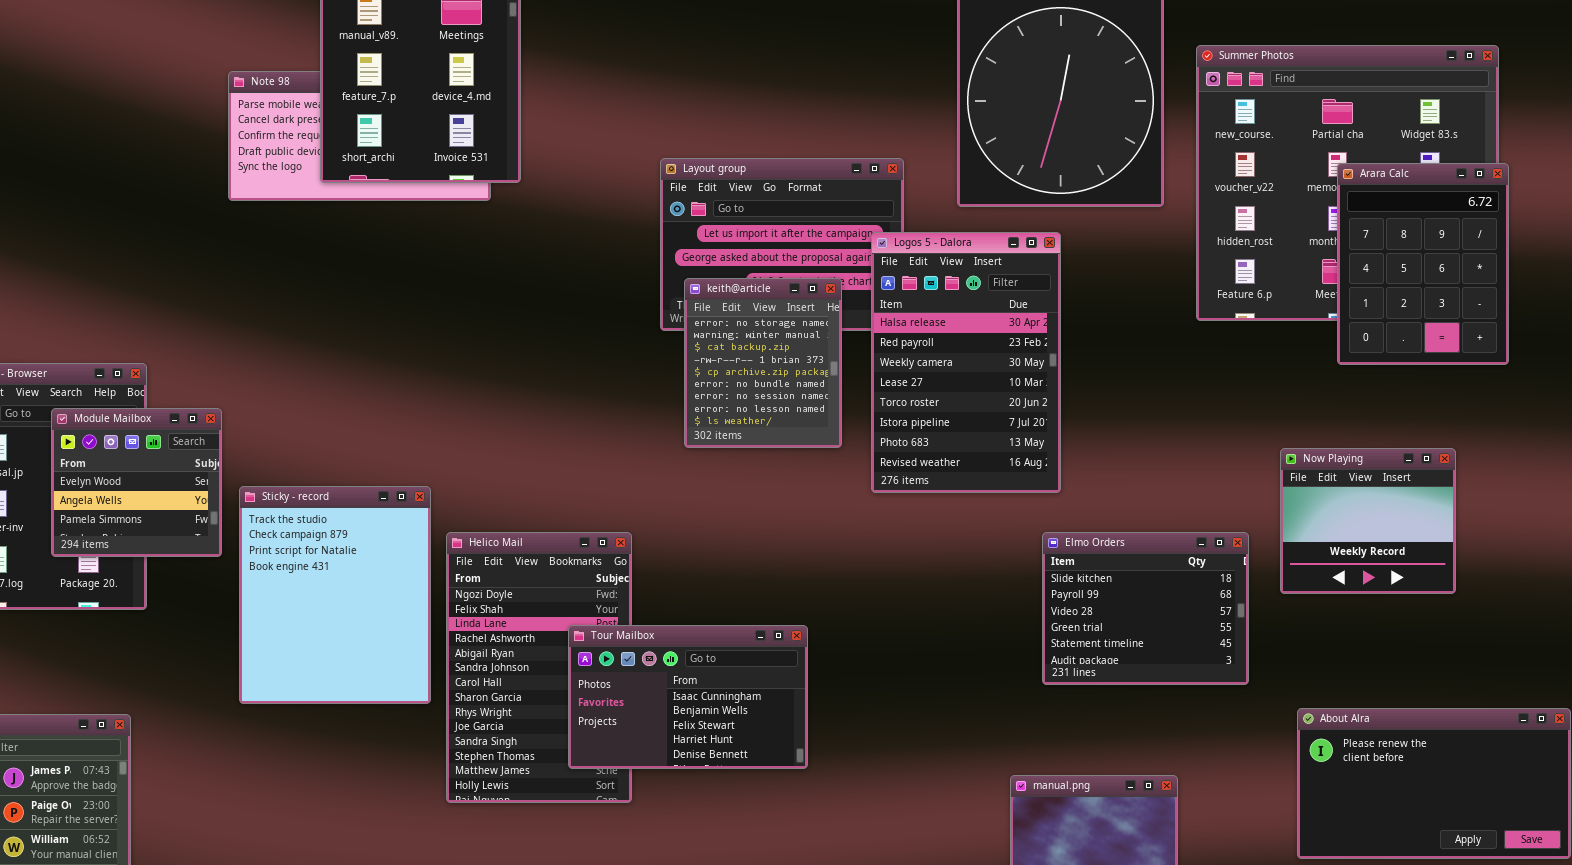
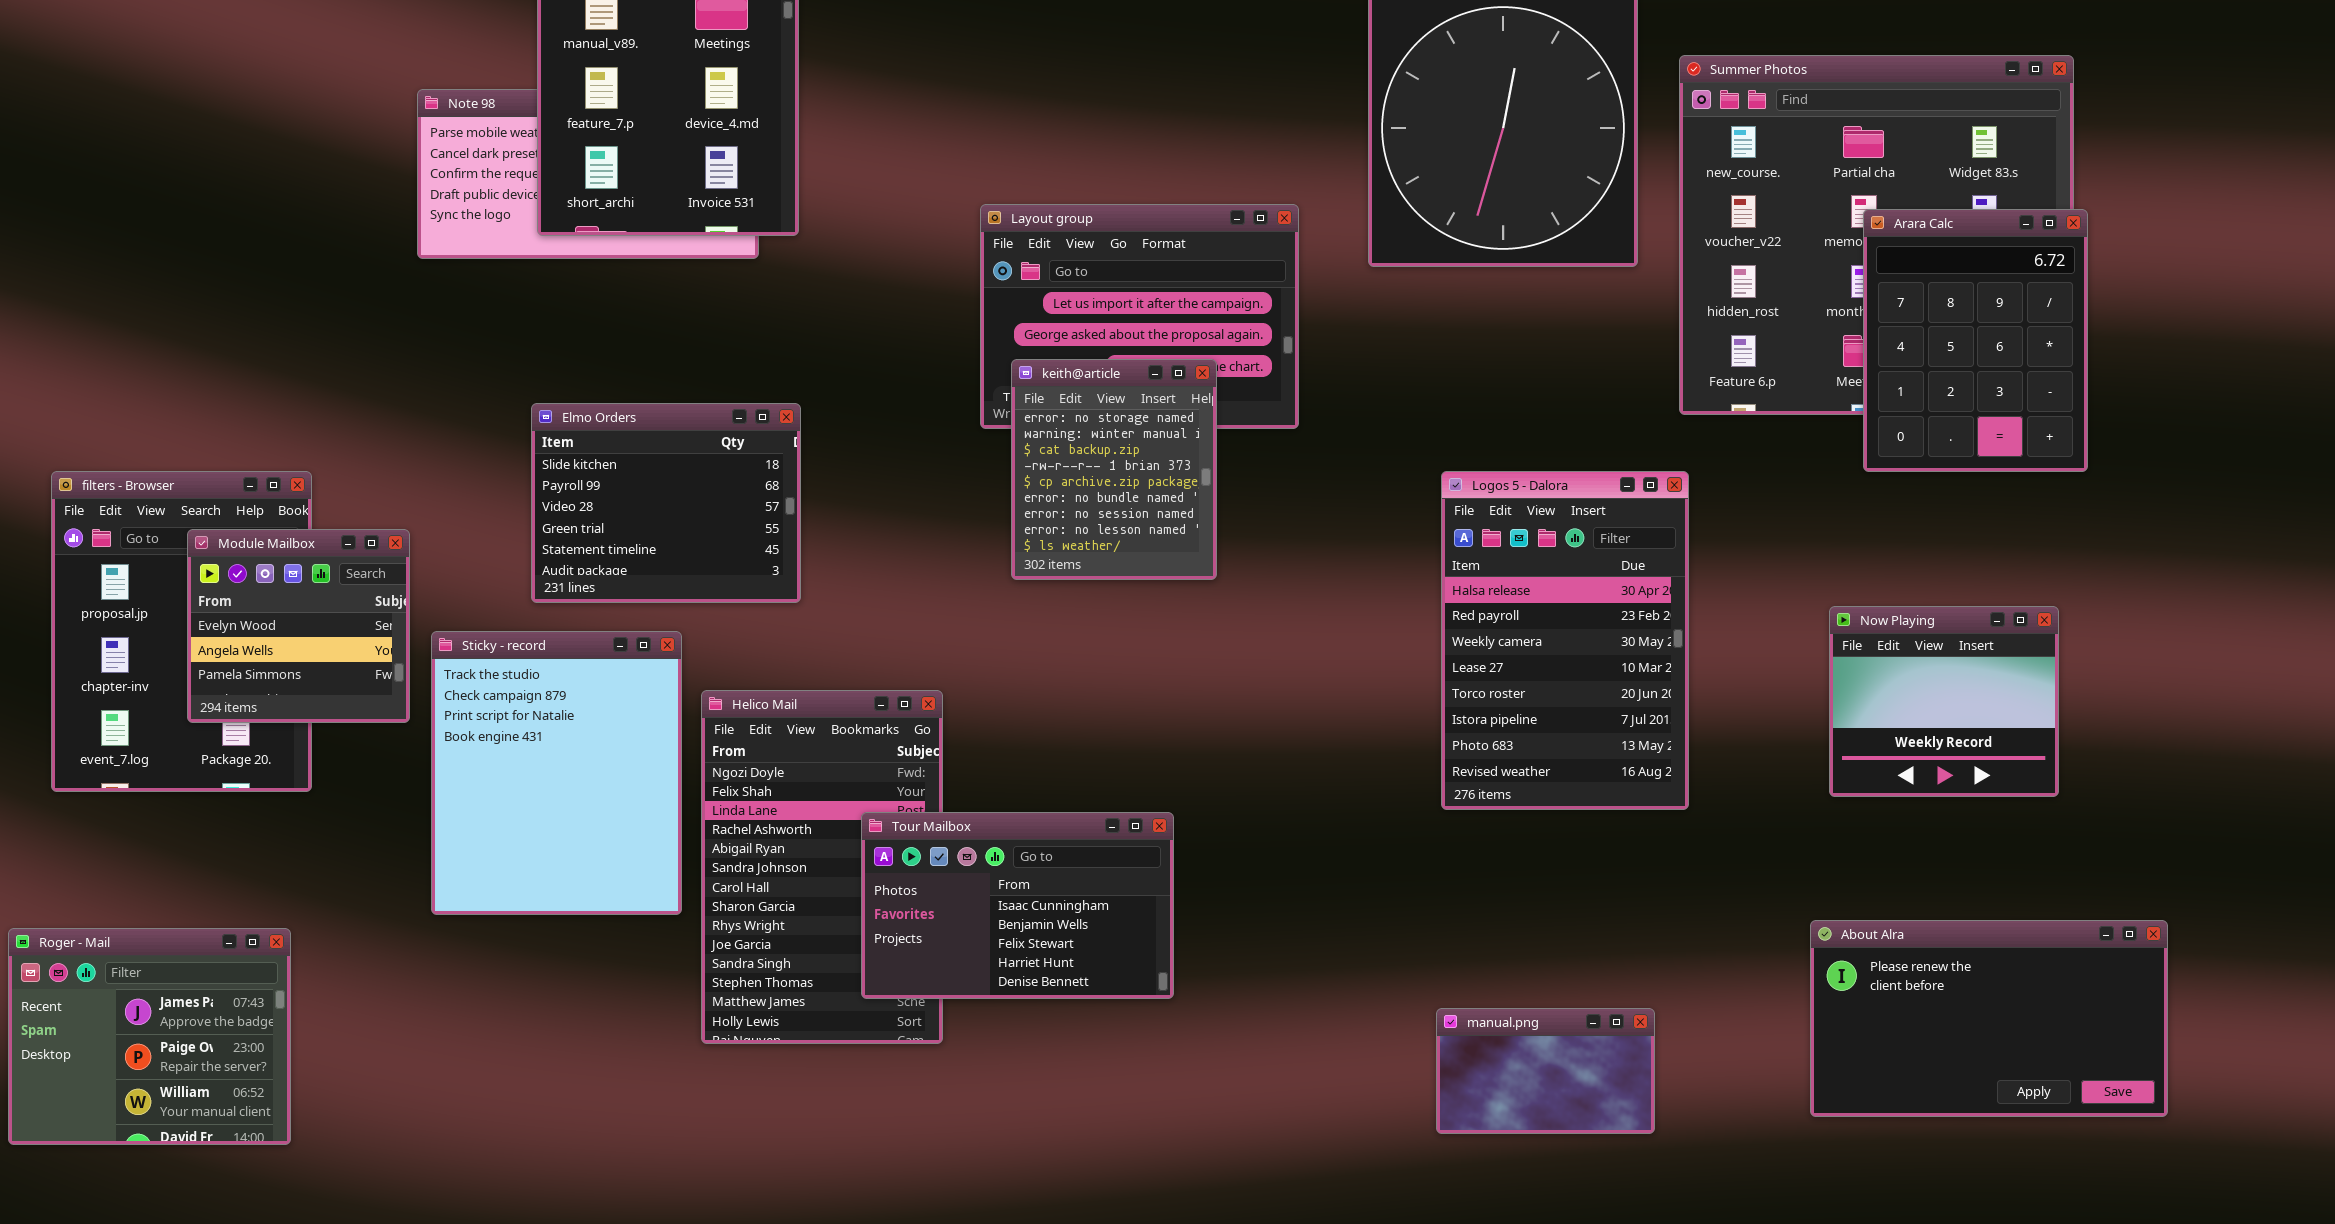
Logos 5 - Dalora: [871,232,1061,493] -> [1441,471,1689,810], moved
Now Playing: [1280,448,1456,594] -> [1829,606,2059,797], moved
Elmo Orders: [1042,532,1249,685] -> [531,403,801,603], moved

